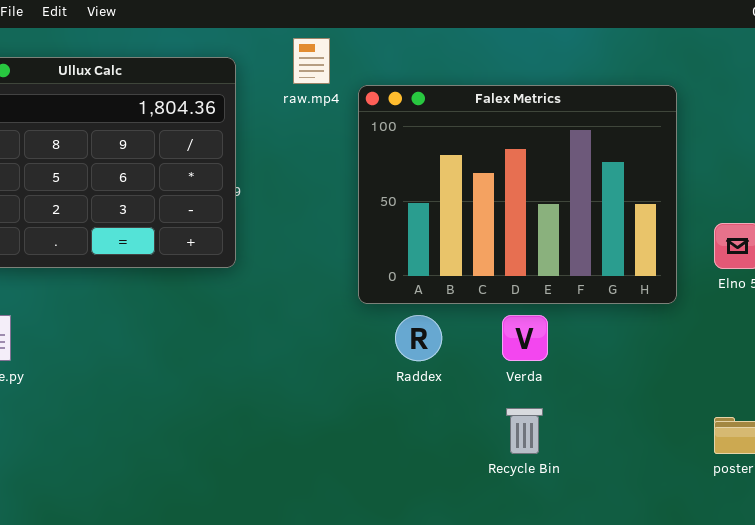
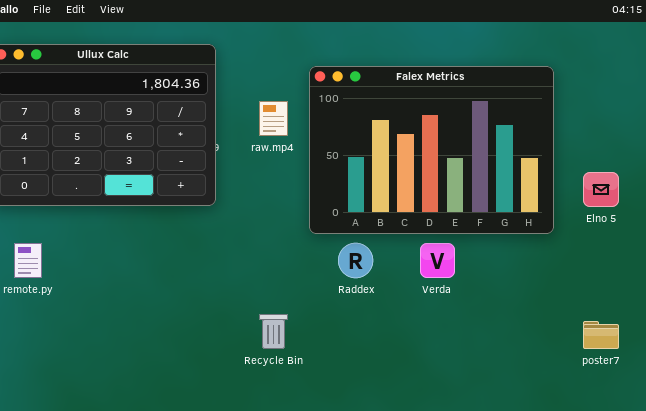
raw.mp4: [293,38,330,84] -> [259,101,288,136], moved
Recycle Bin: [506,408,543,454] -> [259,314,288,349], moved

